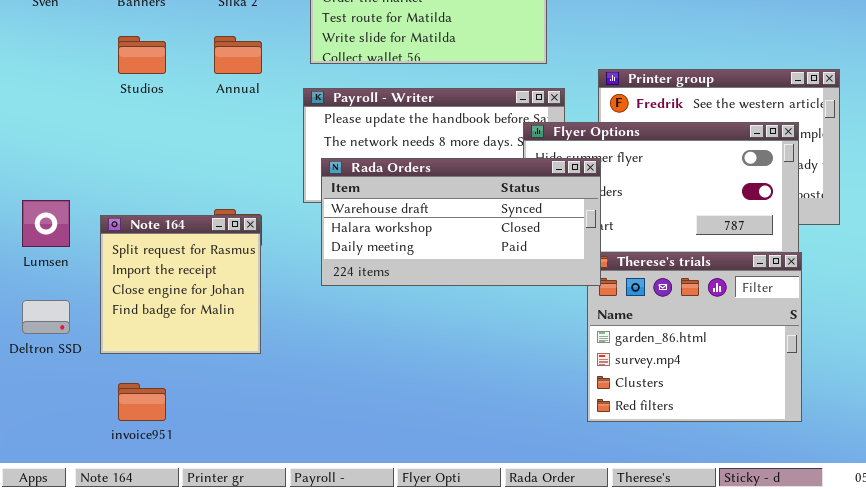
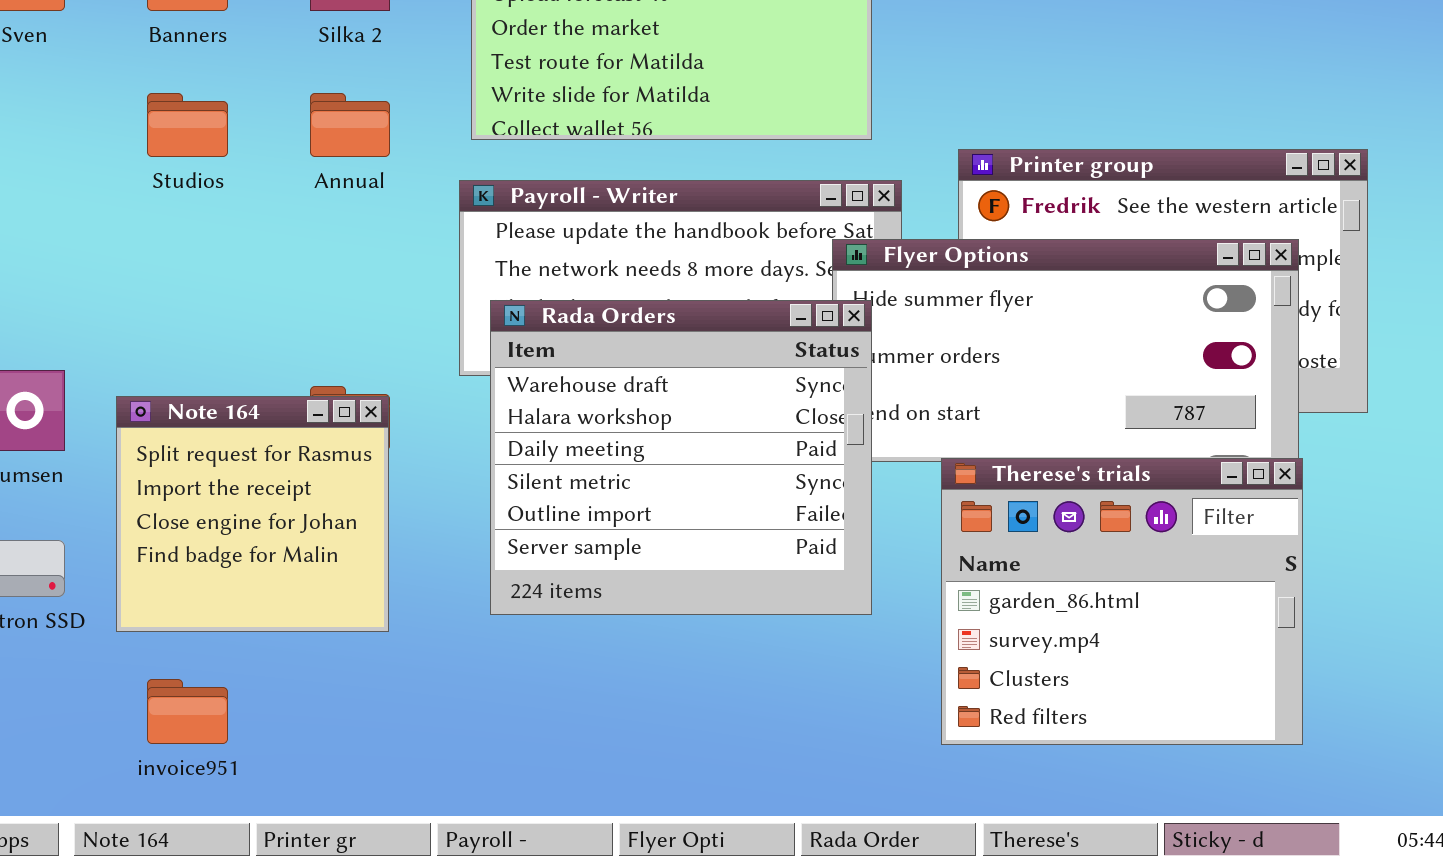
Rada Orders: [321,158,601,286] -> [490,300,872,615], resized

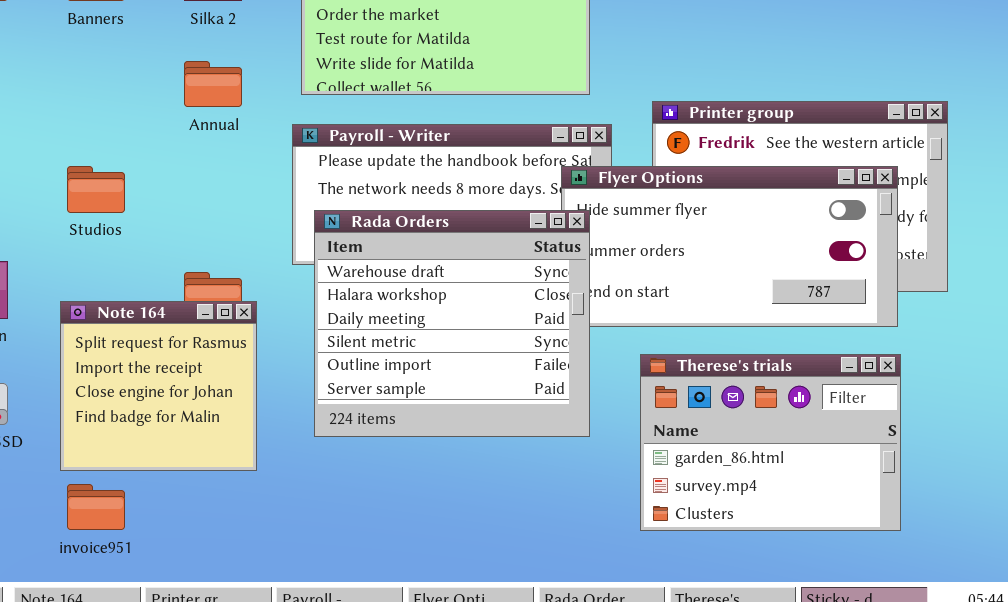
Studios: [147,93,228,157] -> [67,166,125,213], moved
Note 164: [116,396,389,632] -> [60,301,257,471], moved
Therese's trials: [941,458,1303,745] -> [640,354,901,531], resized

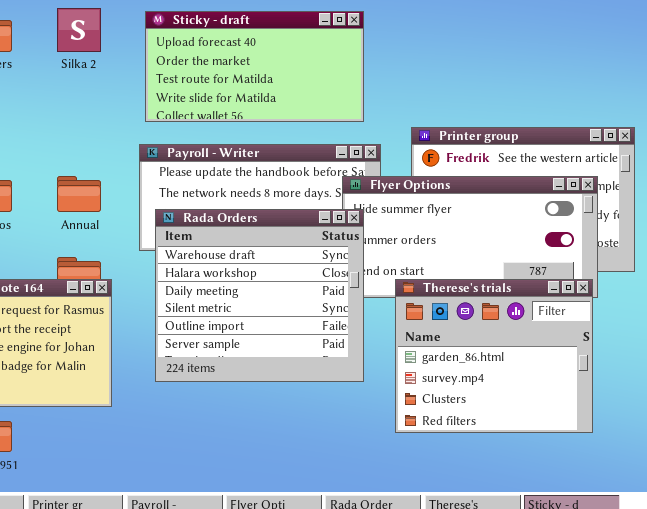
Annual: [184,61,242,107] -> [57,176,101,212], moved
Therese's trials: [640,354,901,531] -> [395,279,593,433], moved, resized

